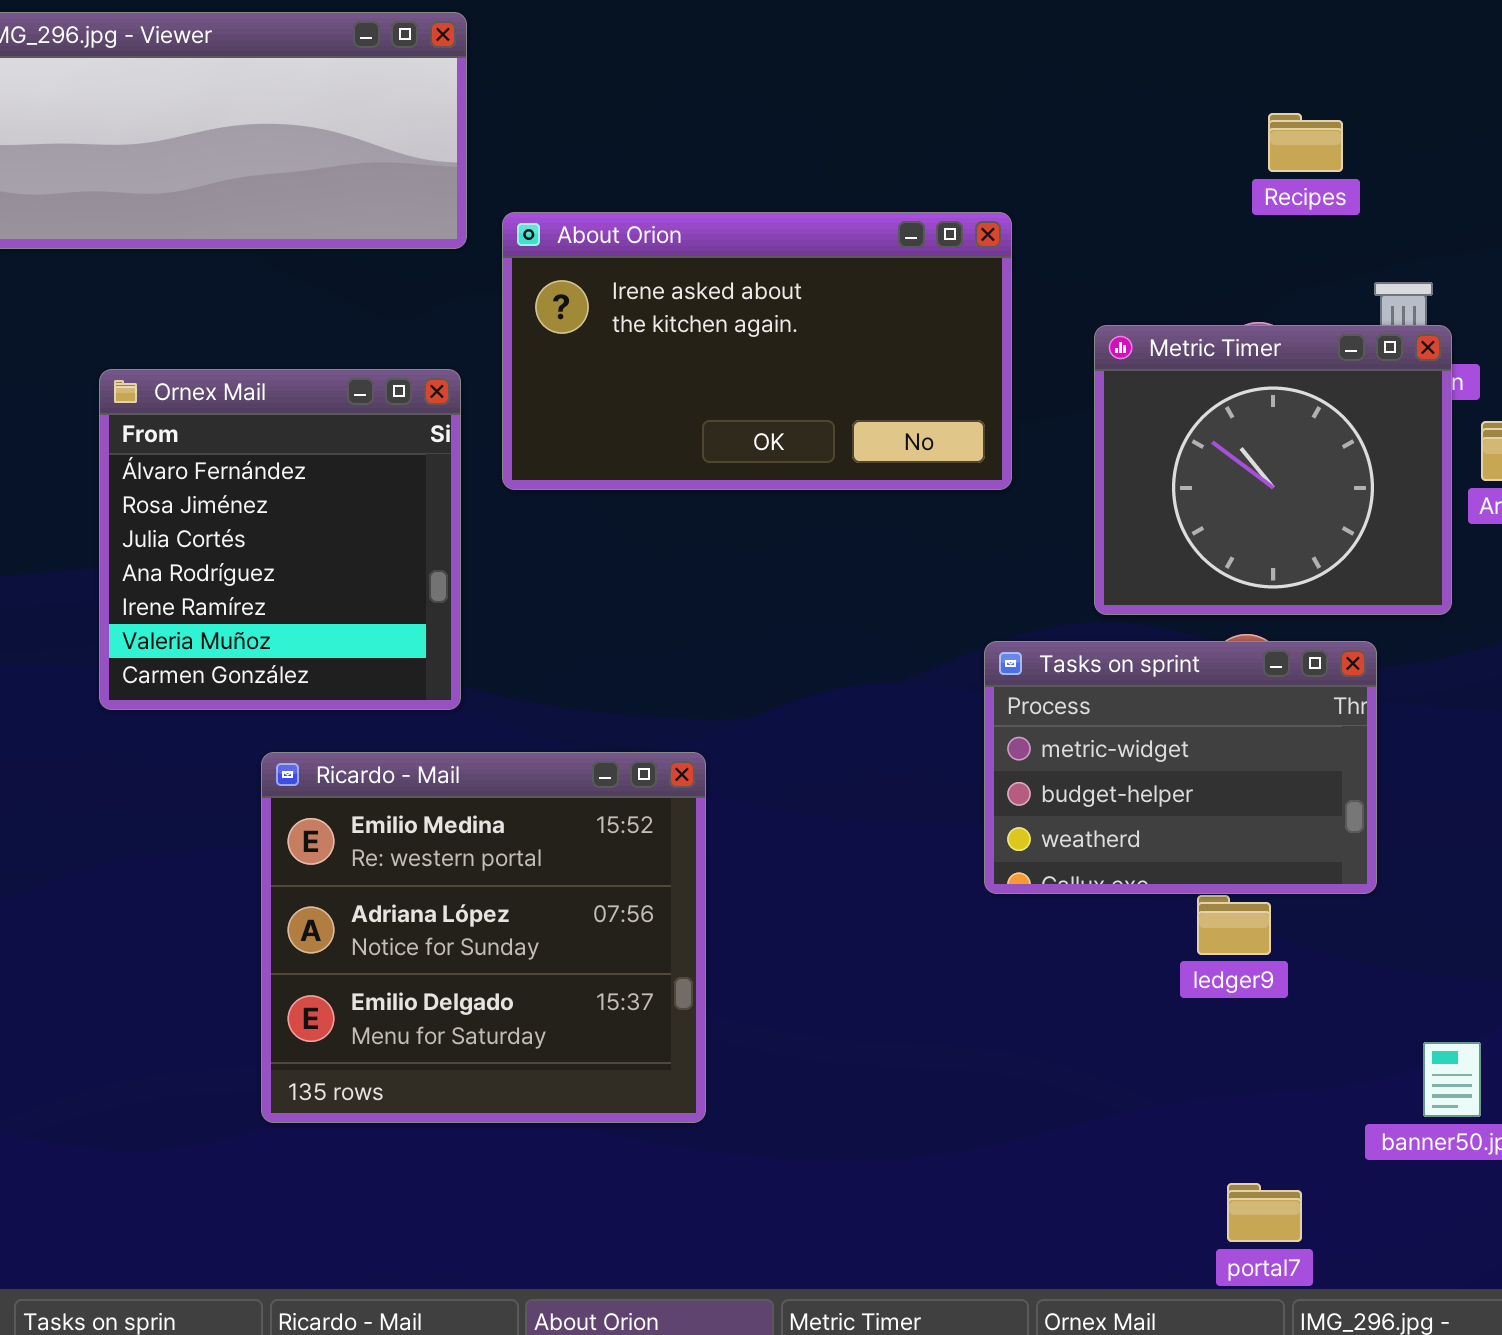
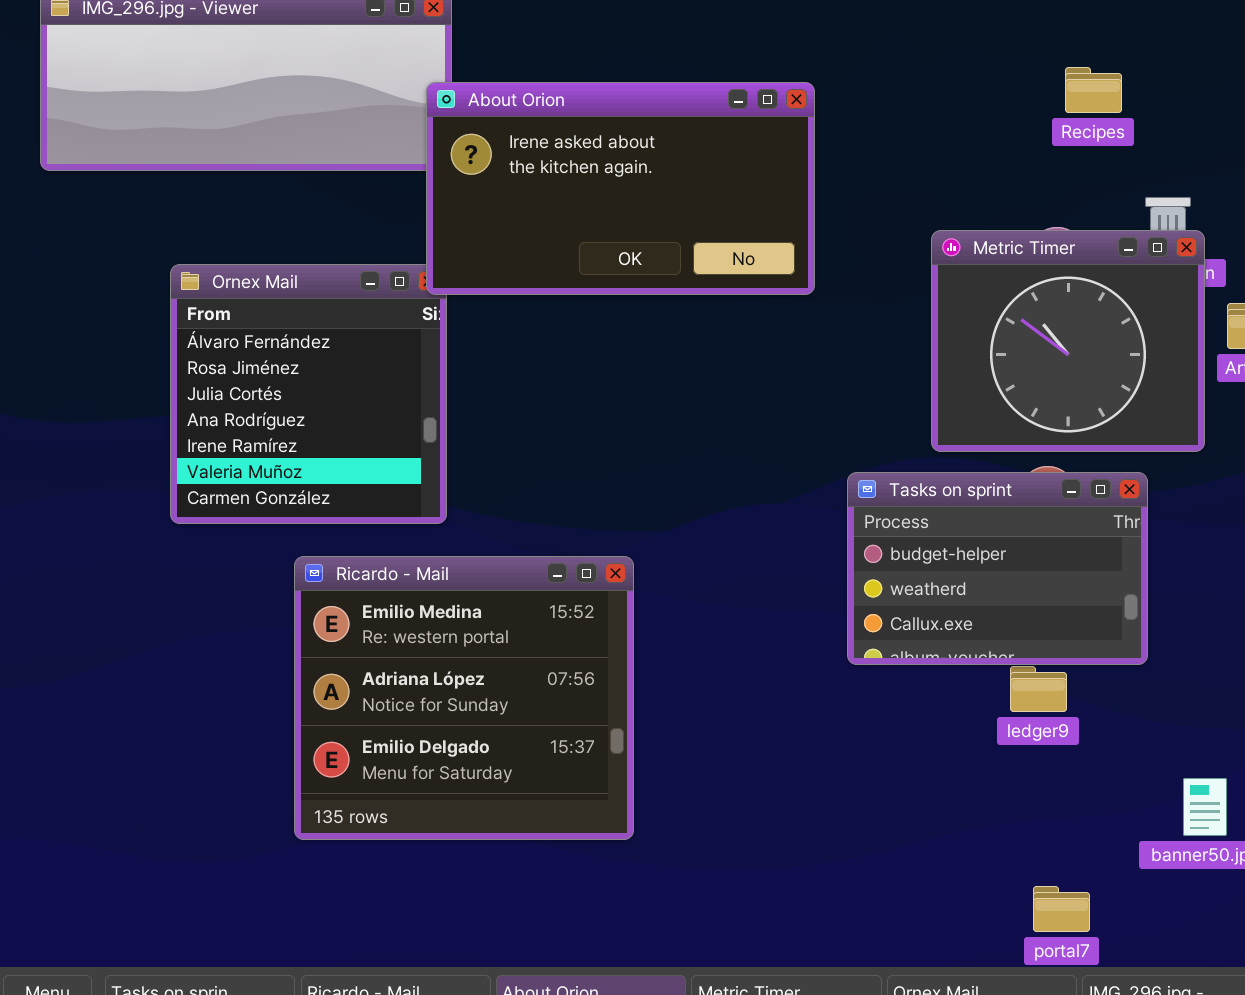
About Orion: [502,212,1012,490] -> [426,82,815,295], moved
Tasks on sprint: [984,641,1377,894] -> [847,472,1148,665], scrolled down 1 row

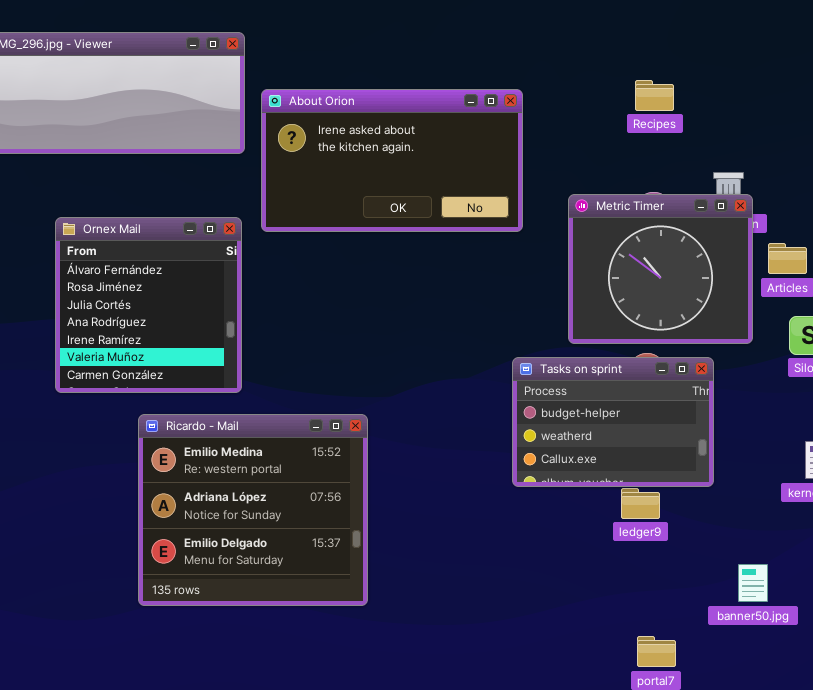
Recipes: [1065,67,1122,113] -> [635,80,674,111], moved
About Orion: [426,82,815,295] -> [261,89,523,232], moved

